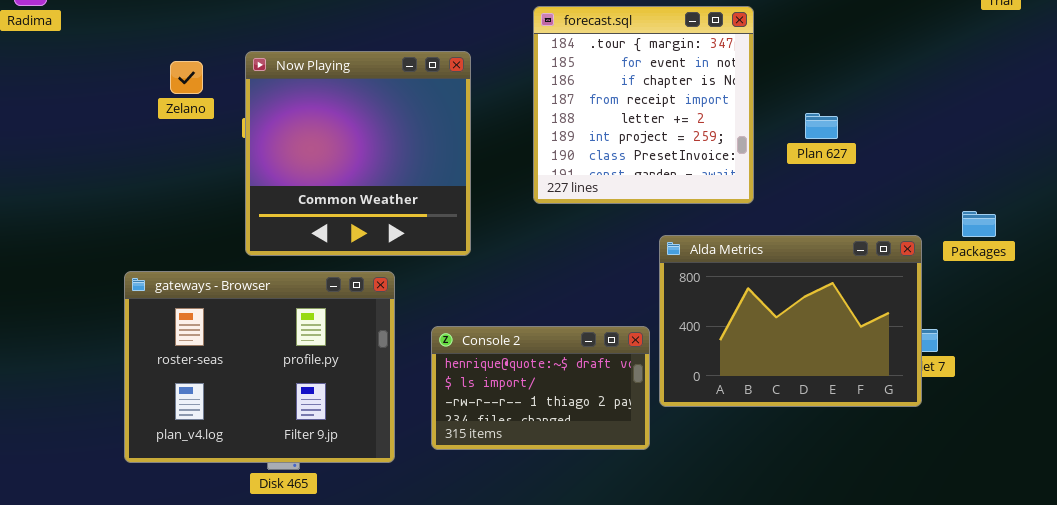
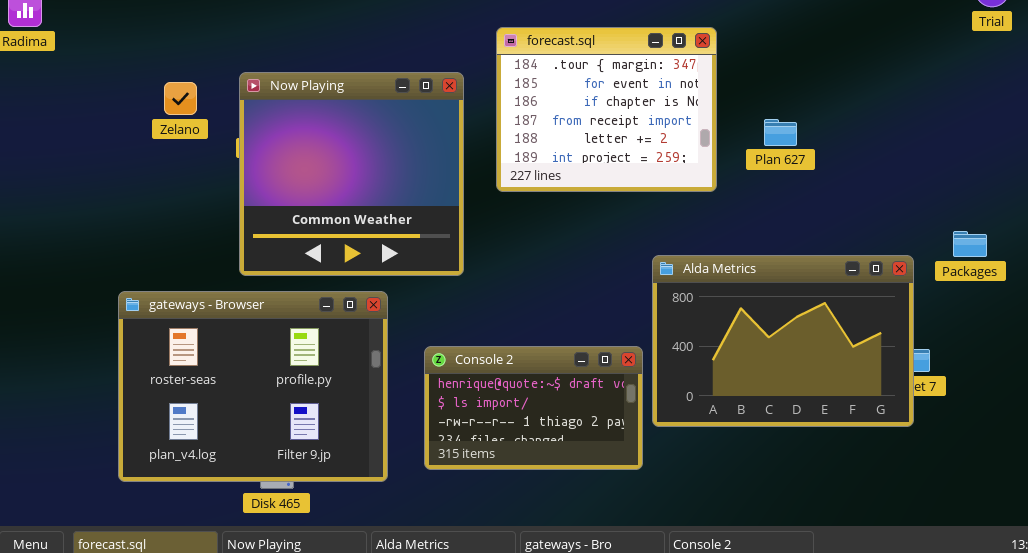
forecast.sql: [533,6,754,204] -> [496,27,717,192], moved, resized
Plan 627: [805,113,838,139] -> [764,119,797,146], moved

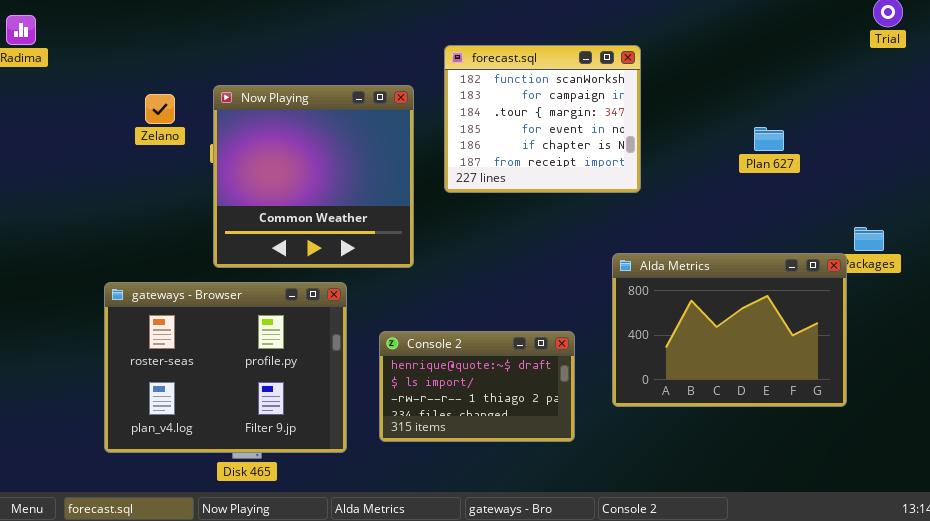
forecast.sql: [496,27,717,192] -> [444,45,641,193], scrolled up 2 rows
Plan 627: [764,119,797,146] -> [754,127,784,151], moved
Alda Metrics: [652,255,914,427] -> [612,253,847,407], moved

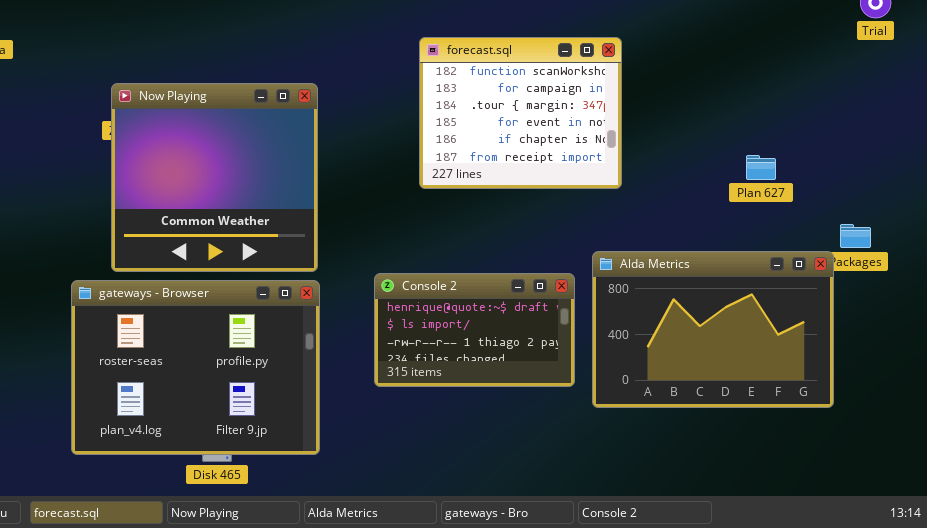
Now Playing: [213,85,414,268] -> [111,83,318,272], moved
Plan 627: [754,127,784,151] -> [746,155,776,180], moved
Console 2: [379,331,575,442] -> [374,273,575,387], moved

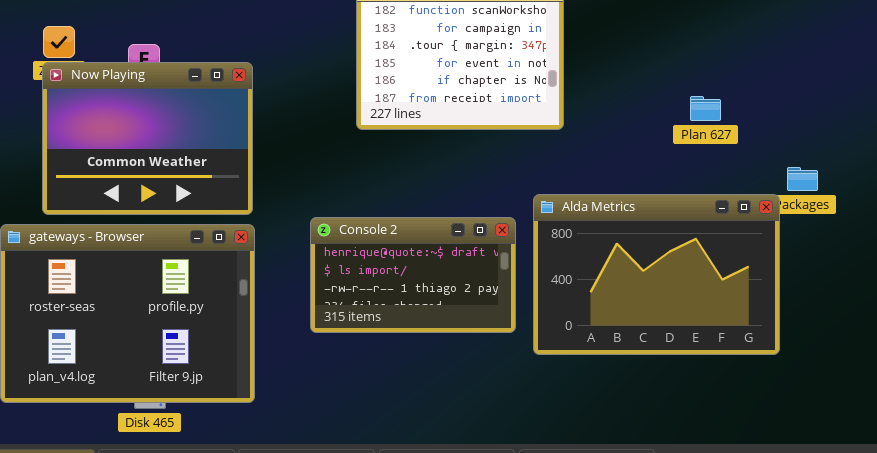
Now Playing: [111,83,318,272] -> [42,62,253,215], resized

